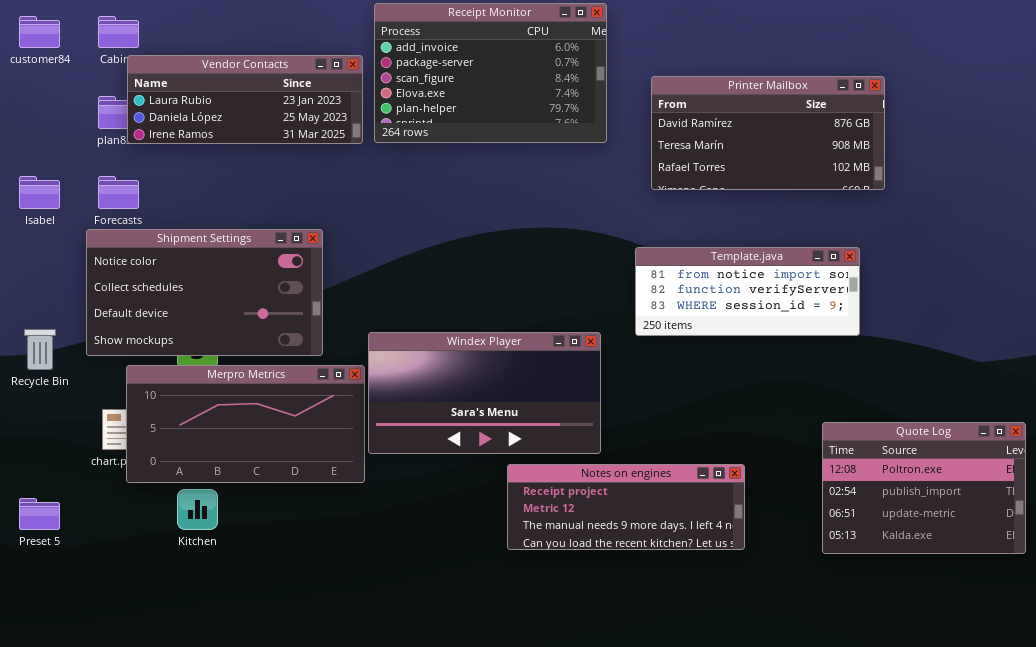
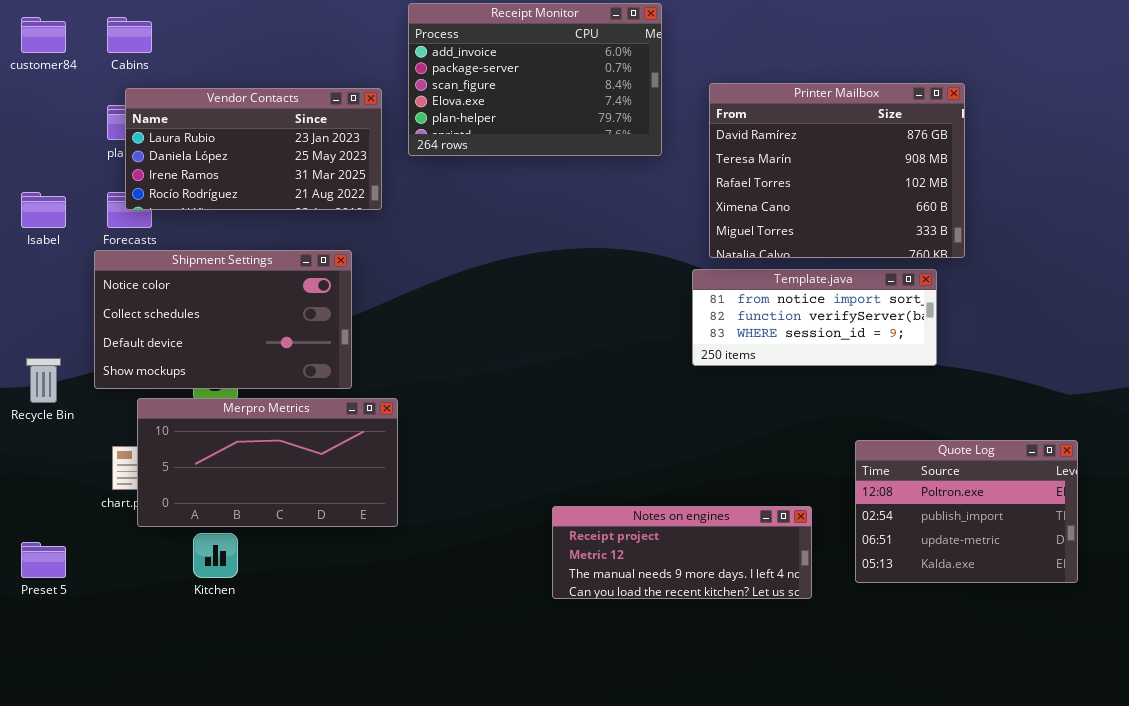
Vendor Contacts: [127,55,363,144] -> [125,88,382,210], moved, resized
Printer Mailbox: [651,76,885,190] -> [709,83,965,258], resized
Windex Player: [368,332,601,454] -> none, closed
Quote Log: [822,422,1026,554] -> [855,440,1078,583], moved

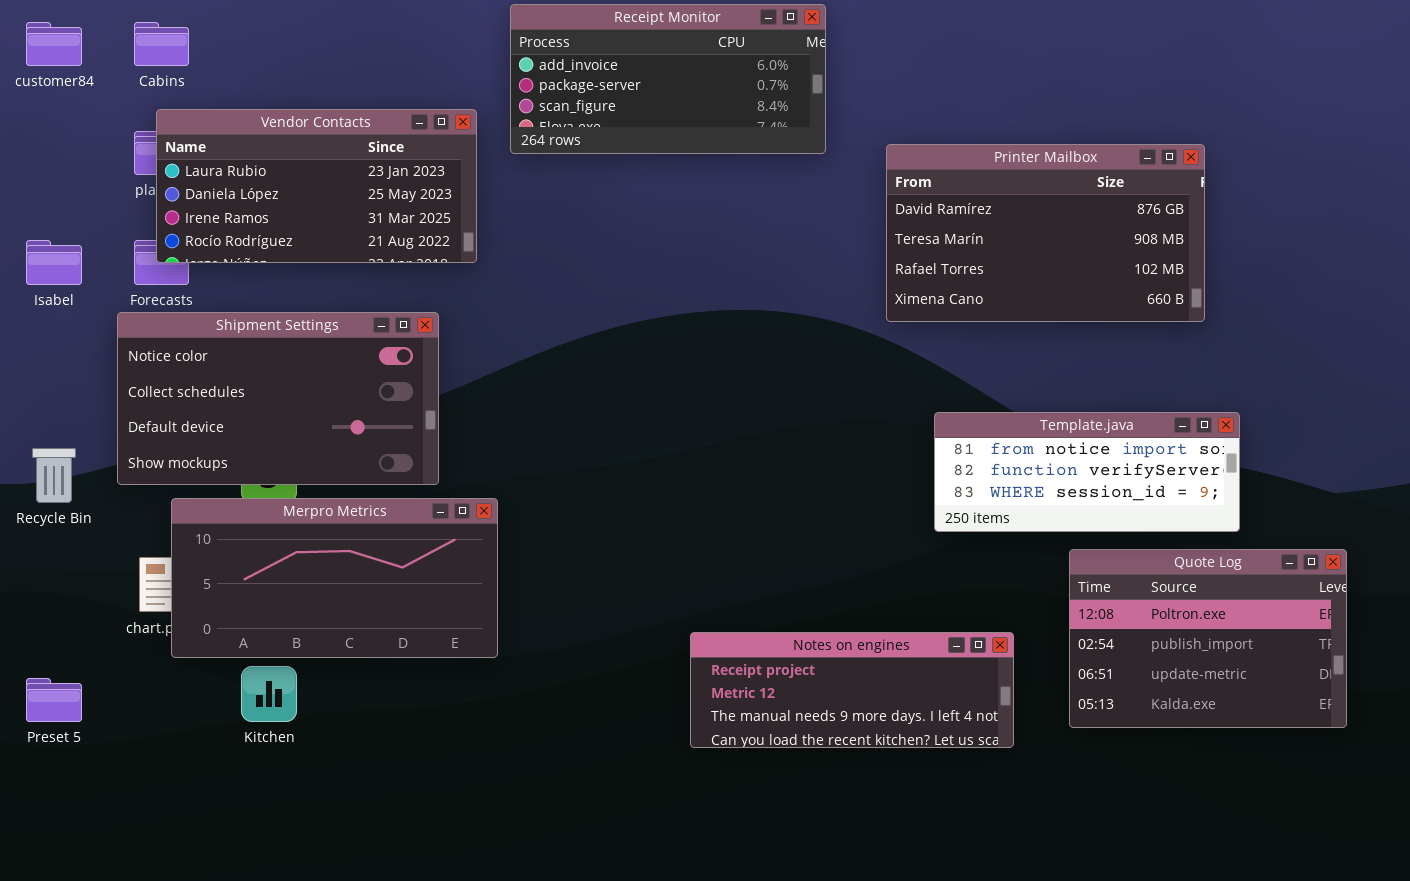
Receipt Monitor: [408,3,662,156] -> [510,4,826,154], resized
Printer Mailbox: [709,83,965,258] -> [886,144,1205,322], resized
Template.java: [692,269,937,366] -> [934,412,1240,532], moved

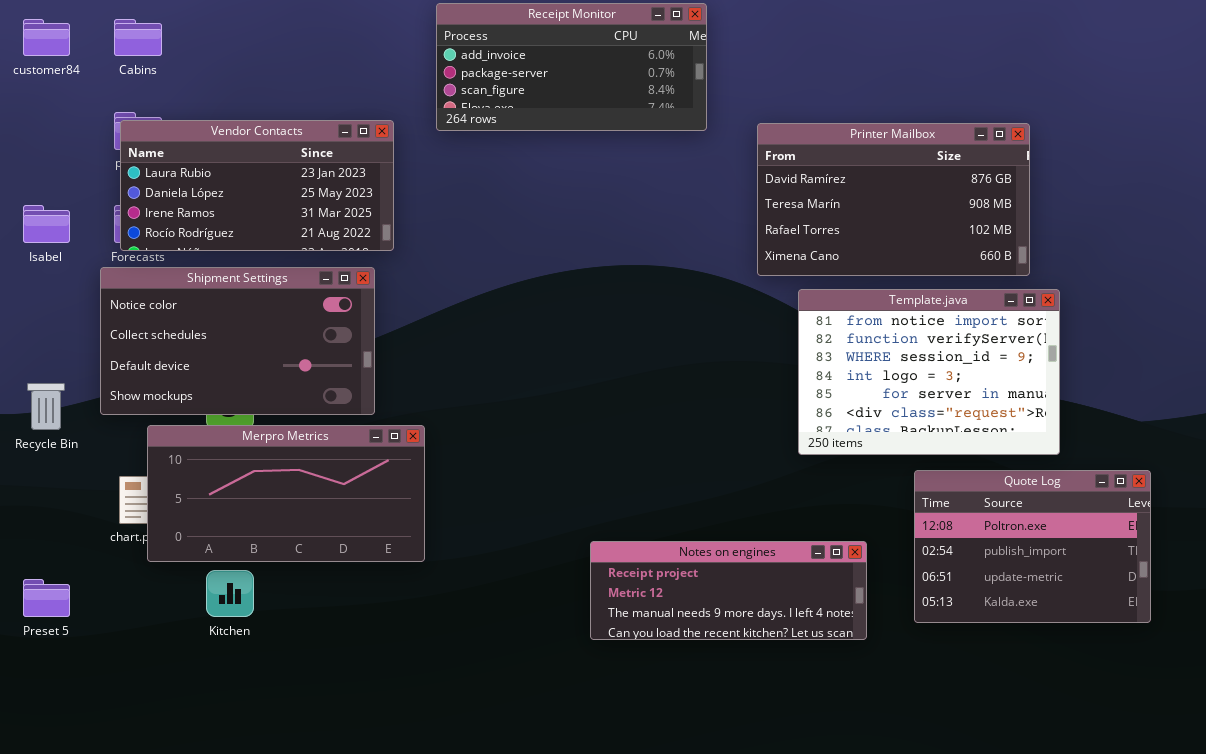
Vendor Contacts: [156,109,477,263] -> [120,120,394,251], moved
Template.java: [934,412,1240,532] -> [798,289,1060,455], resized

